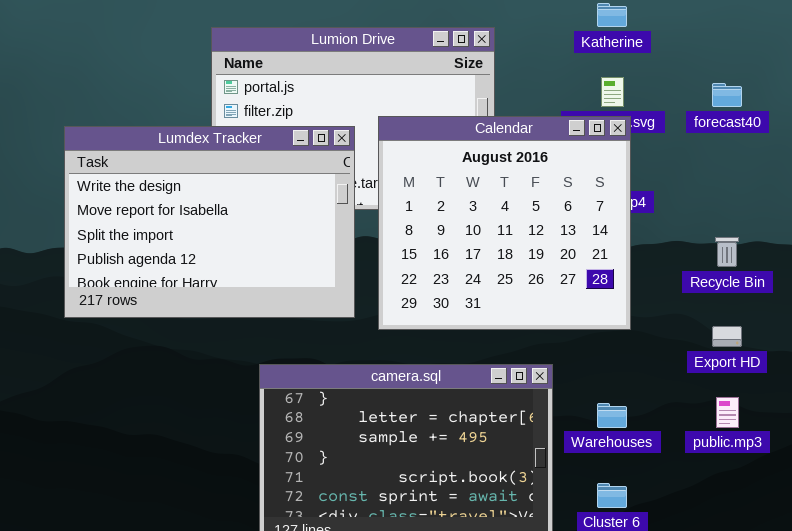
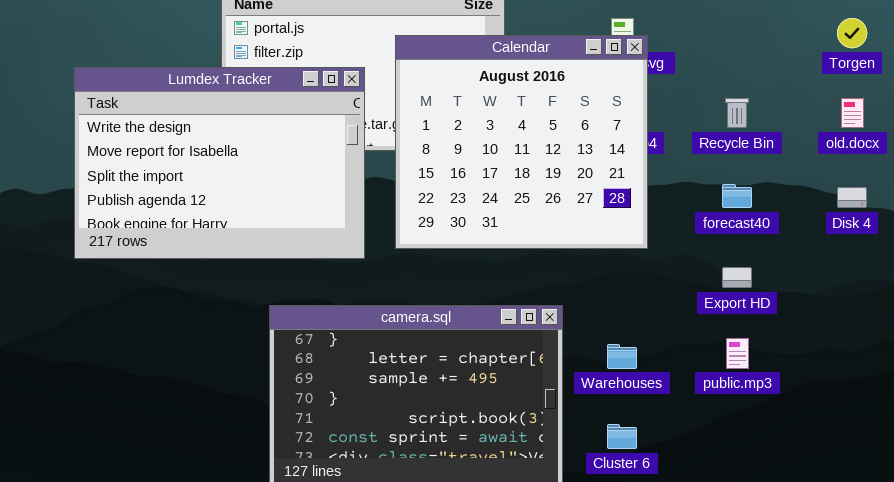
forecast40: [712,83,742,107] -> [722,184,752,208], moved
Calendar: [378,116,631,330] -> [395,35,648,249], moved
Recycle Bin: [715,237,739,267] -> [725,98,749,128], moved

